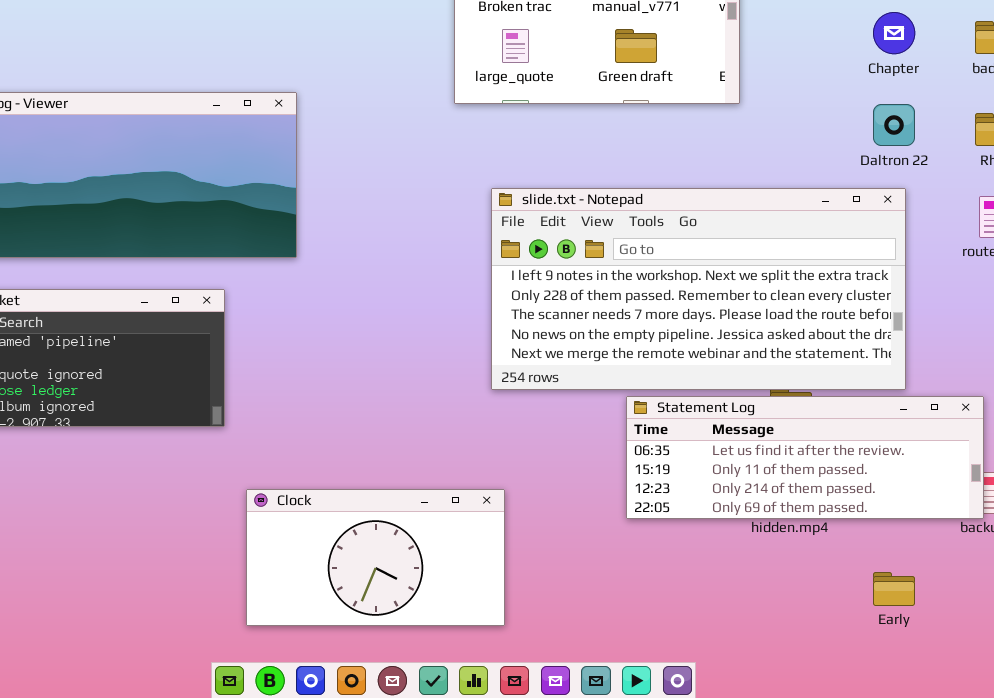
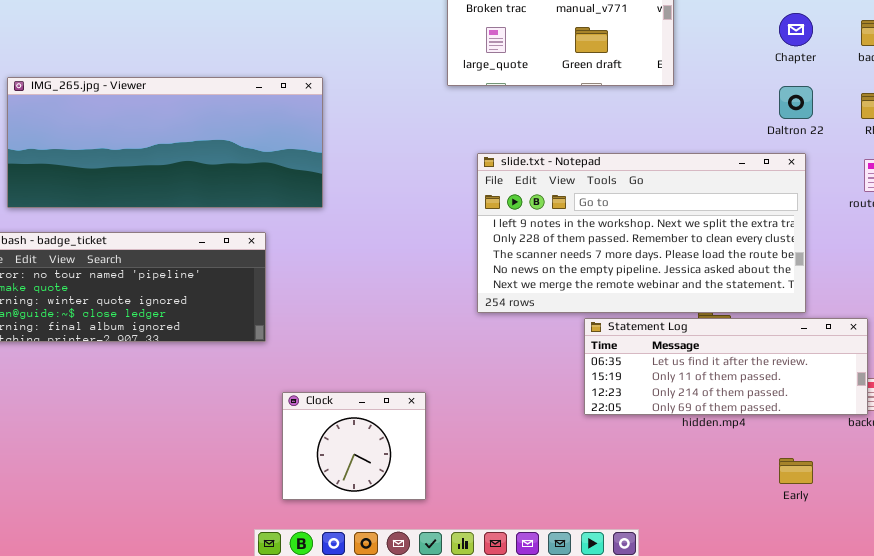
Clock: [246,489,505,626] -> [282,392,426,500], resized

